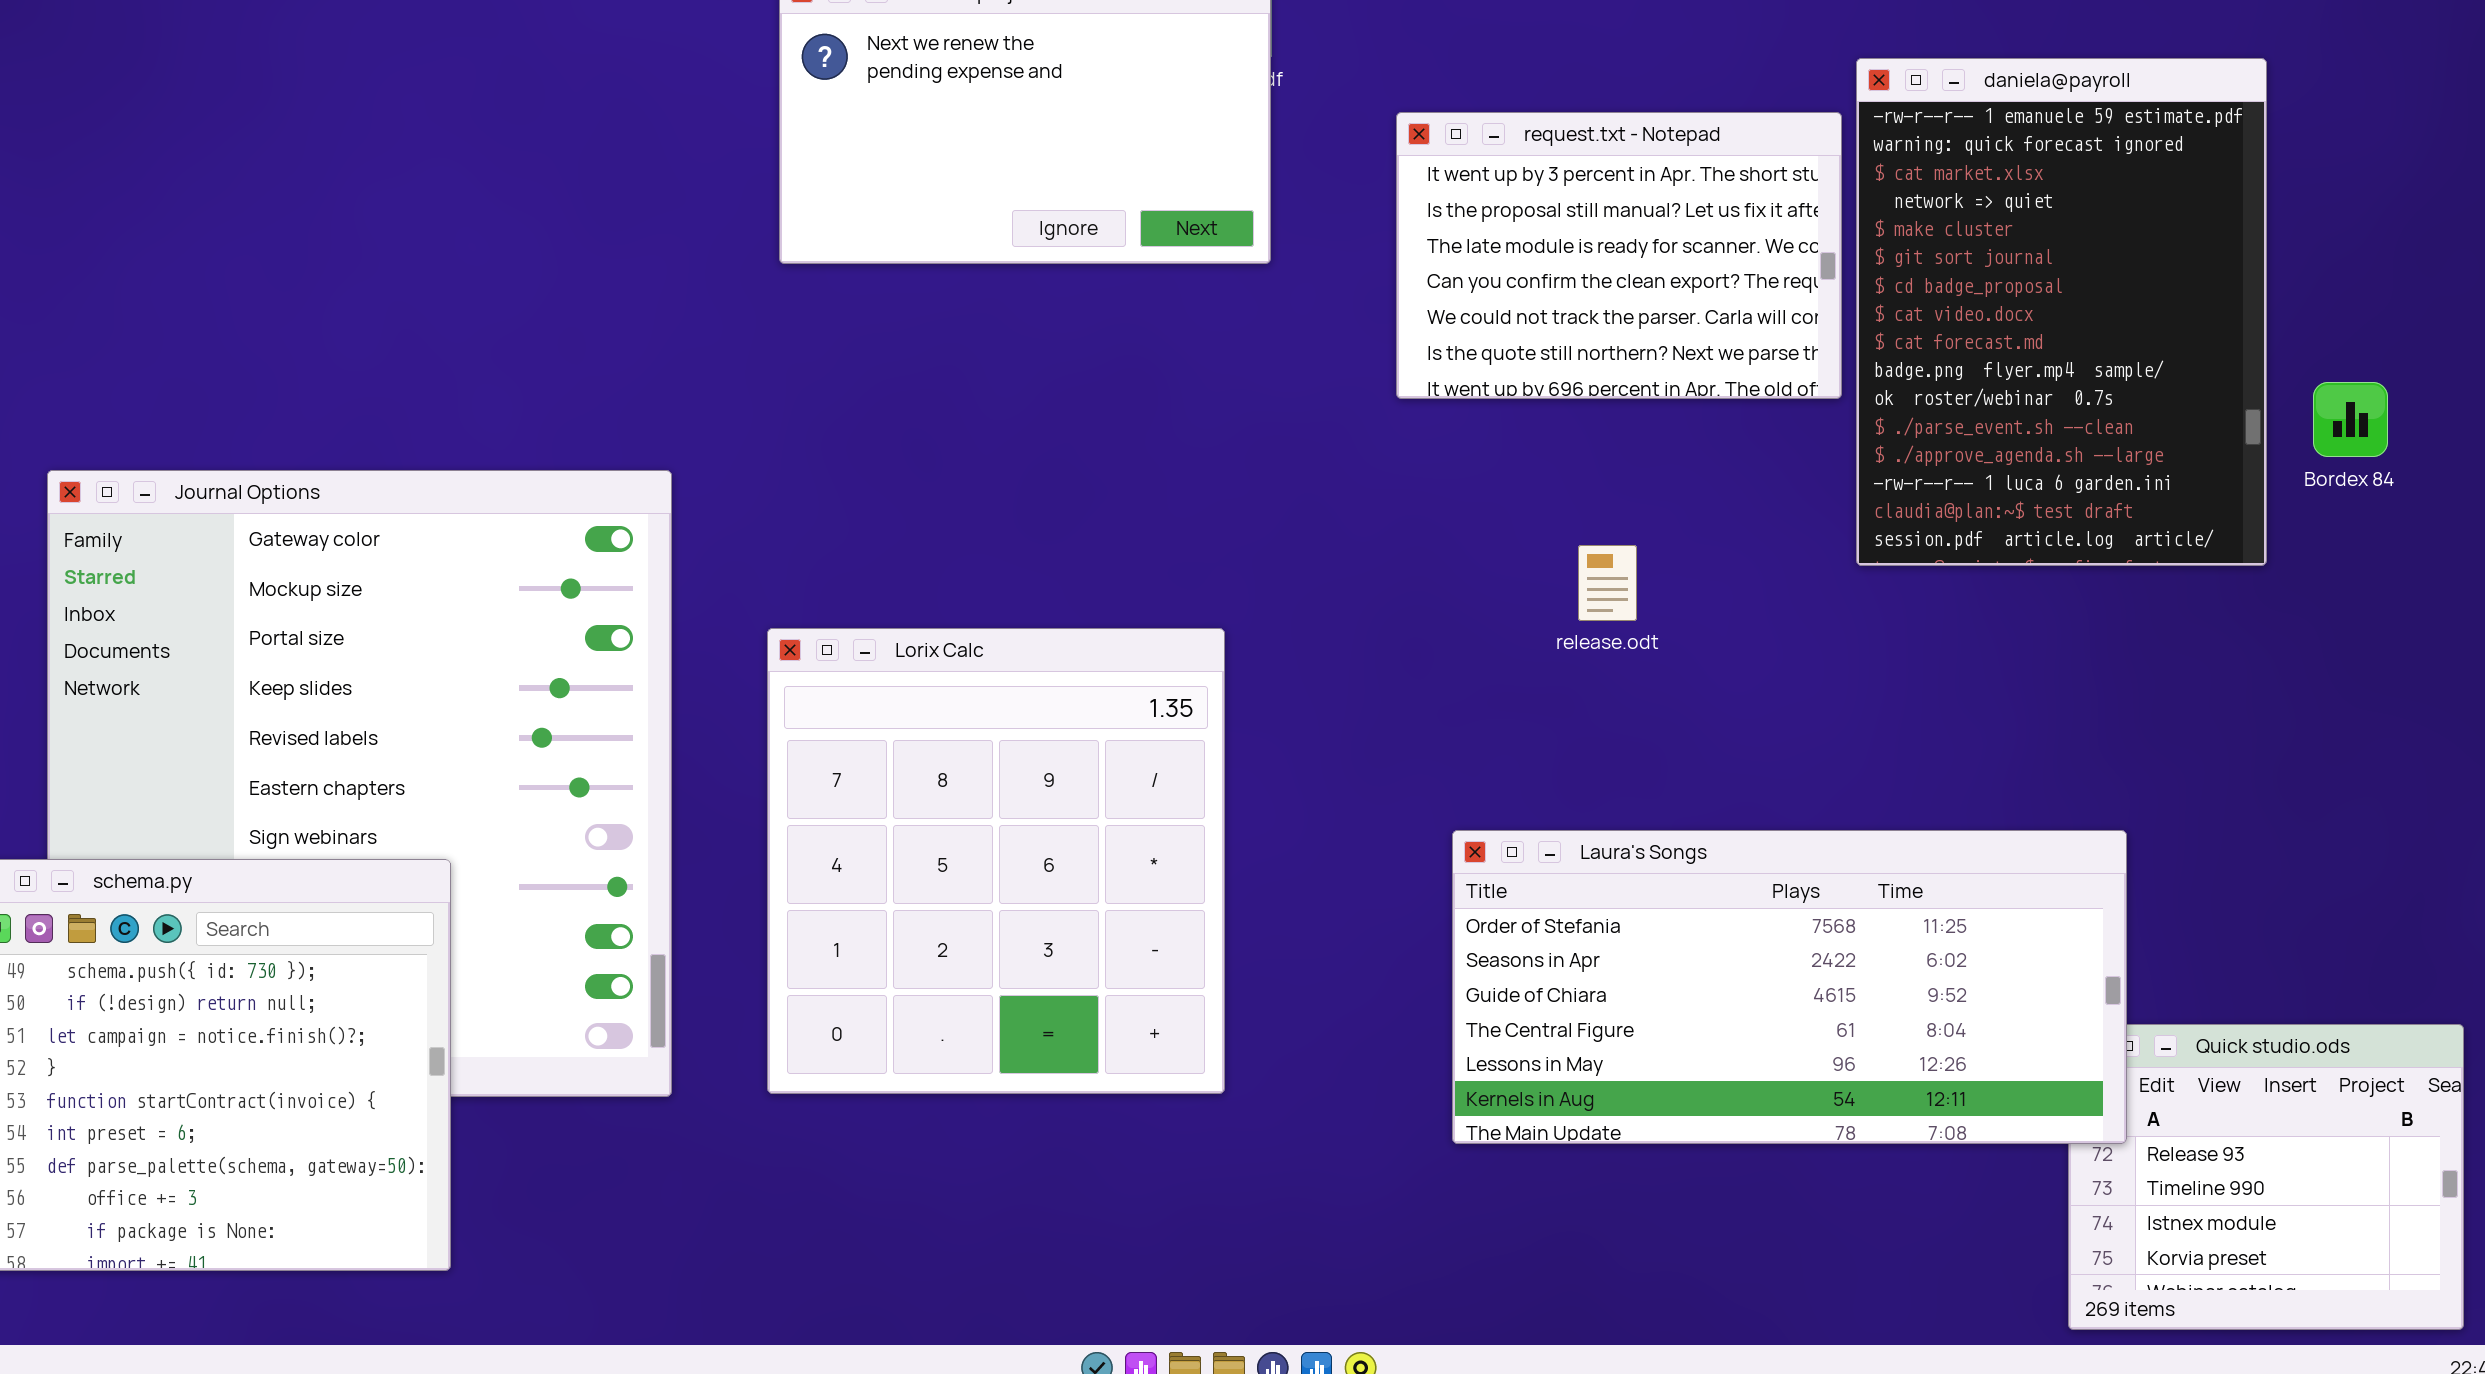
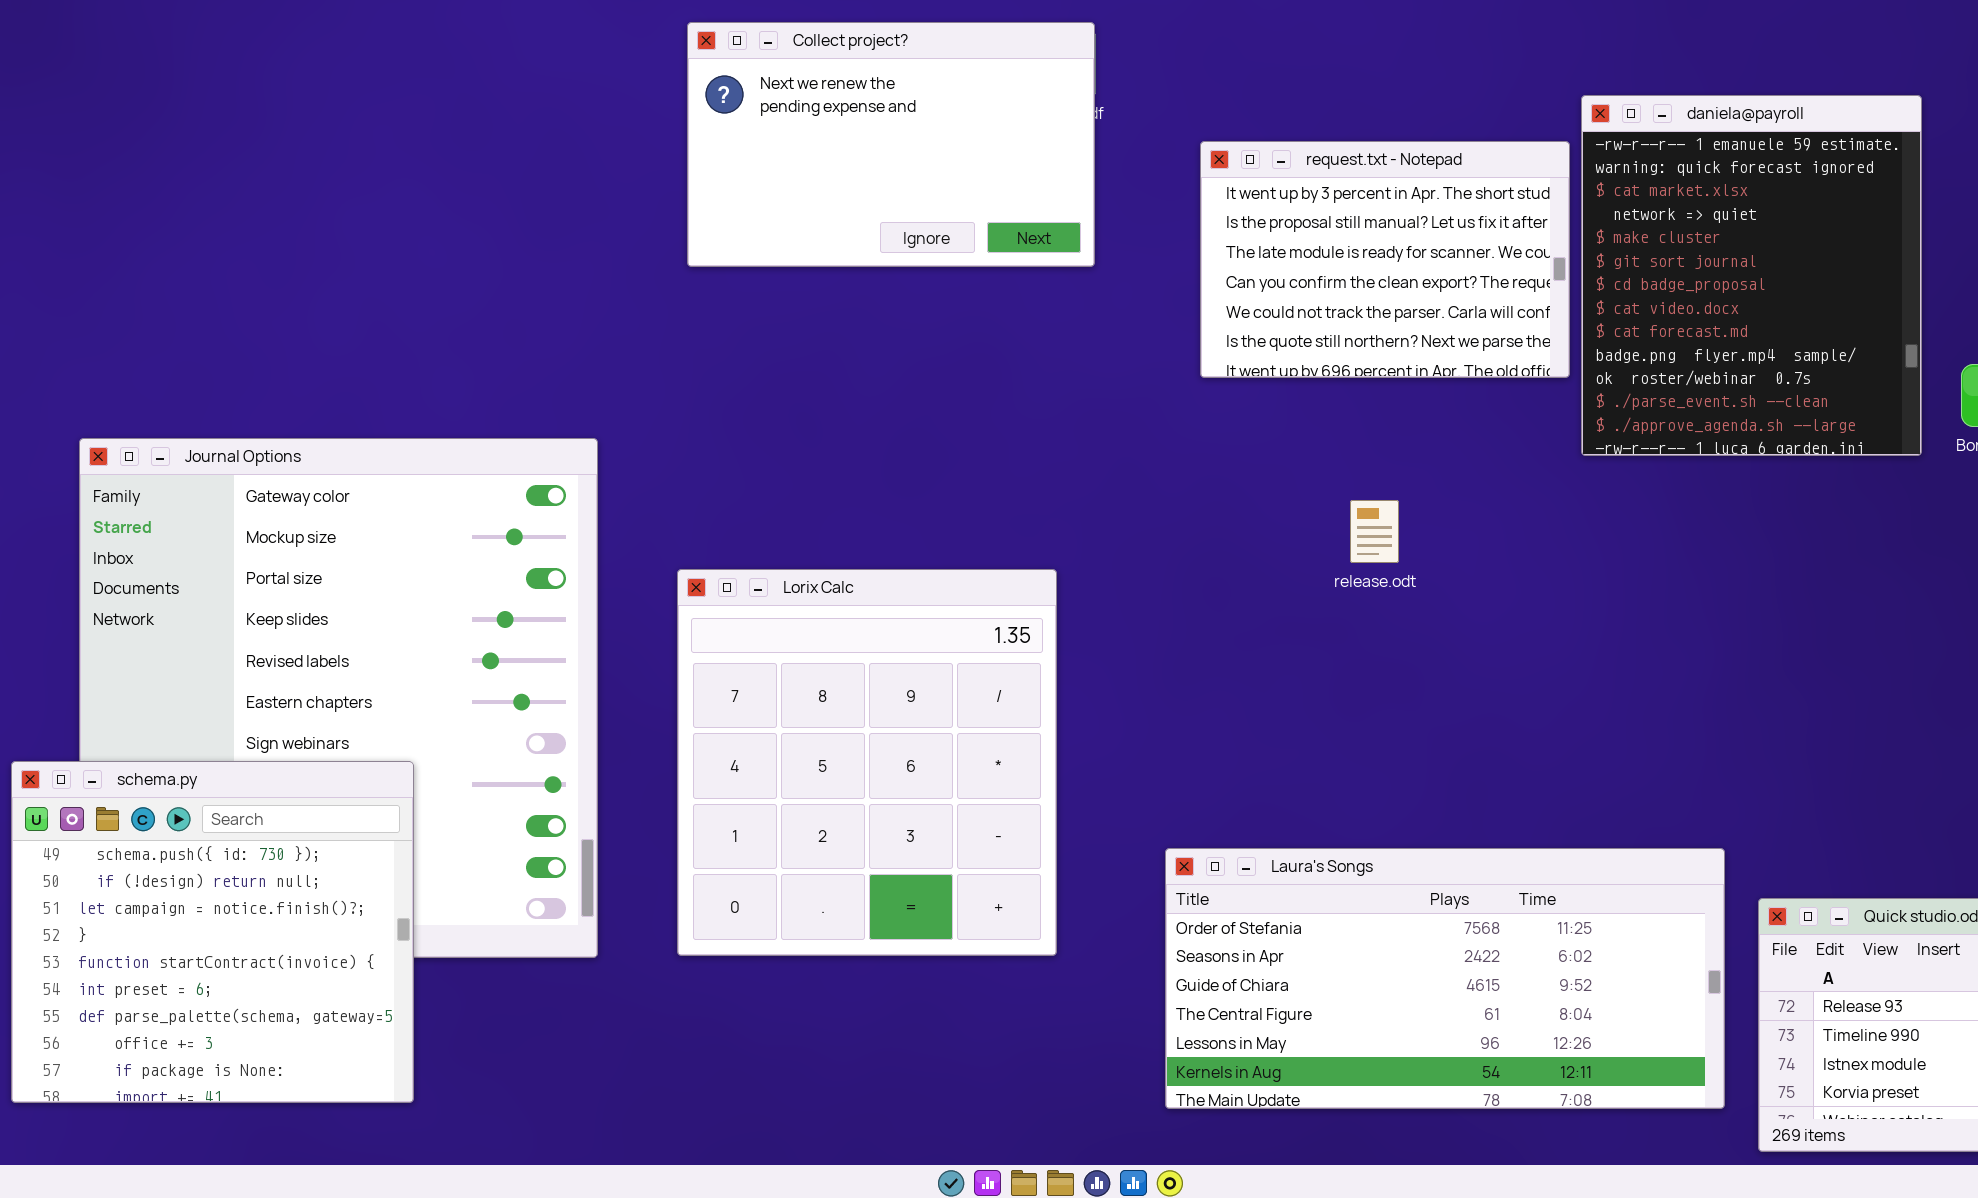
daniela@payroll: [1856,58,2267,566] -> [1581,95,1922,456], resized
Laura's Songs: [1452,830,2127,1144] -> [1165,848,1725,1109], moved

